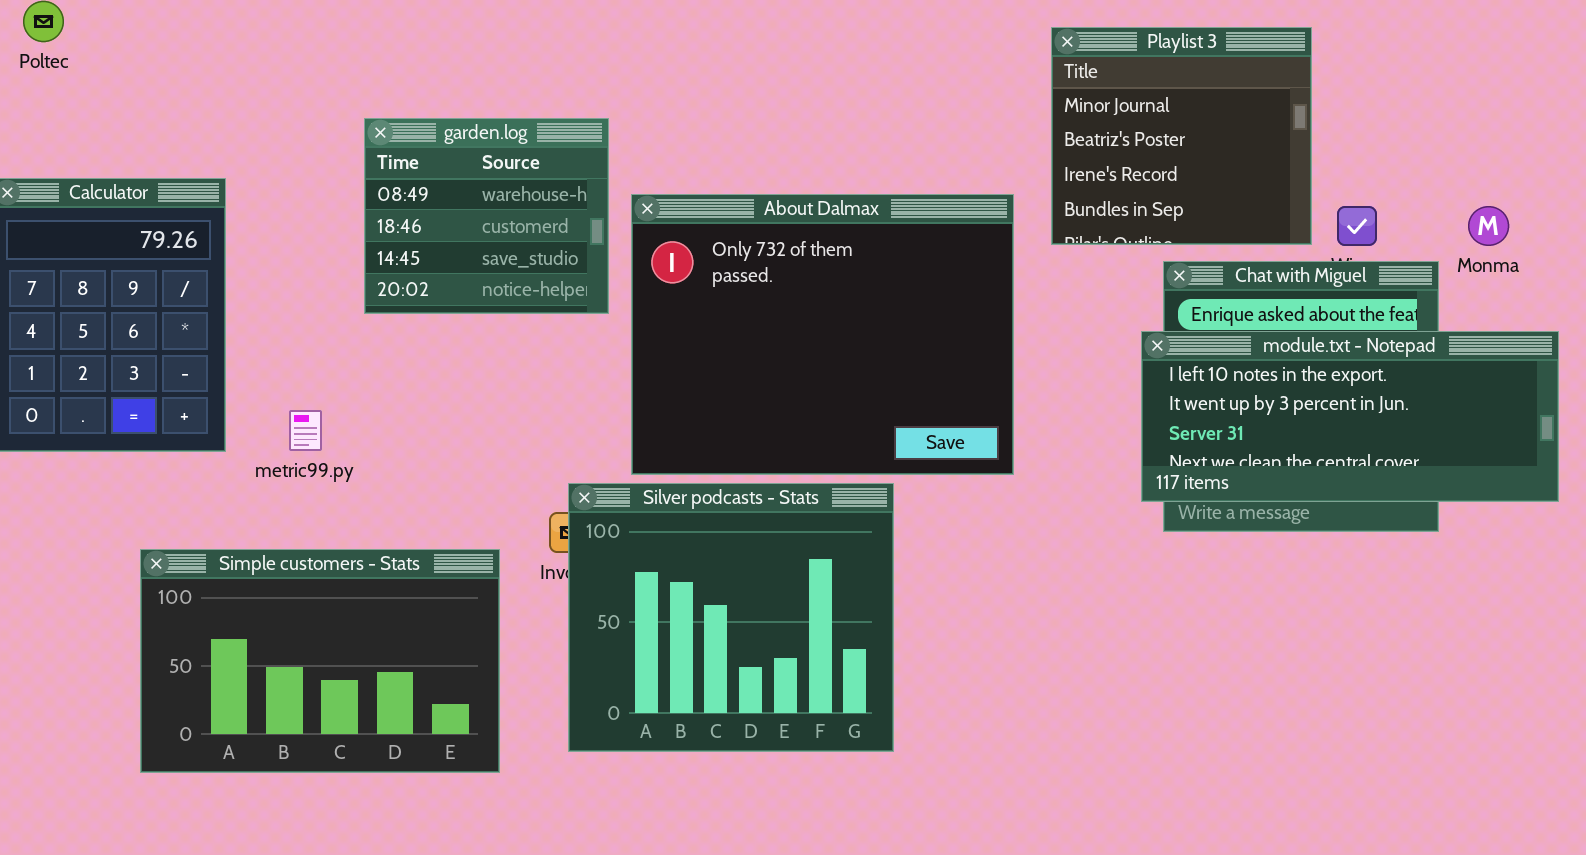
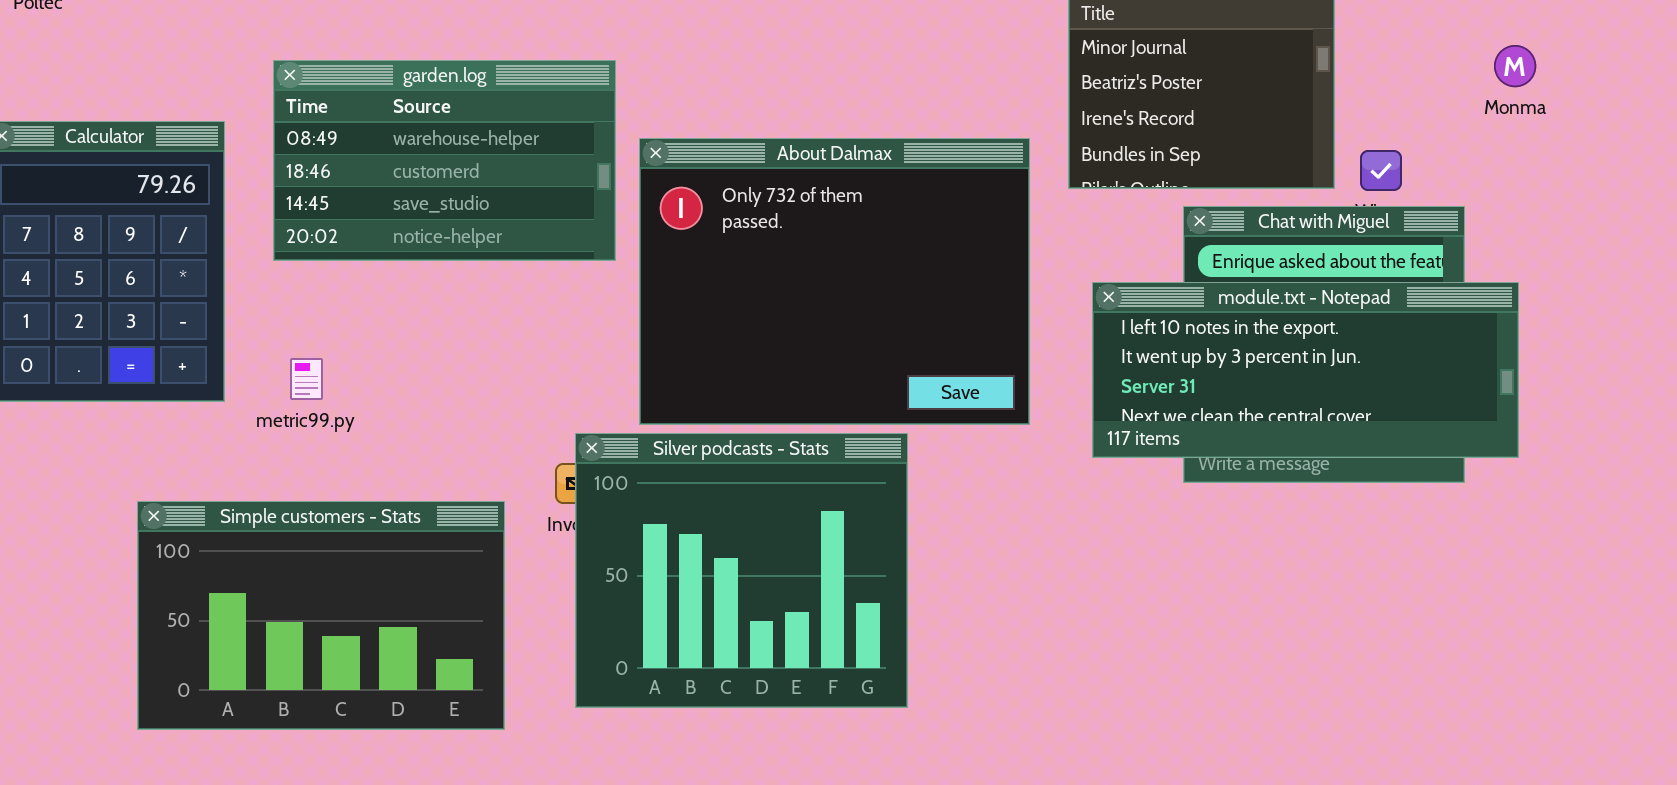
garden.log: [364,118,609,314] -> [273,60,616,261], resized
Monma: [1468,206,1509,246] -> [1494,45,1536,87], moved
module.txt - Notepad: [1141,331,1559,502] -> [1092,282,1519,458], moved

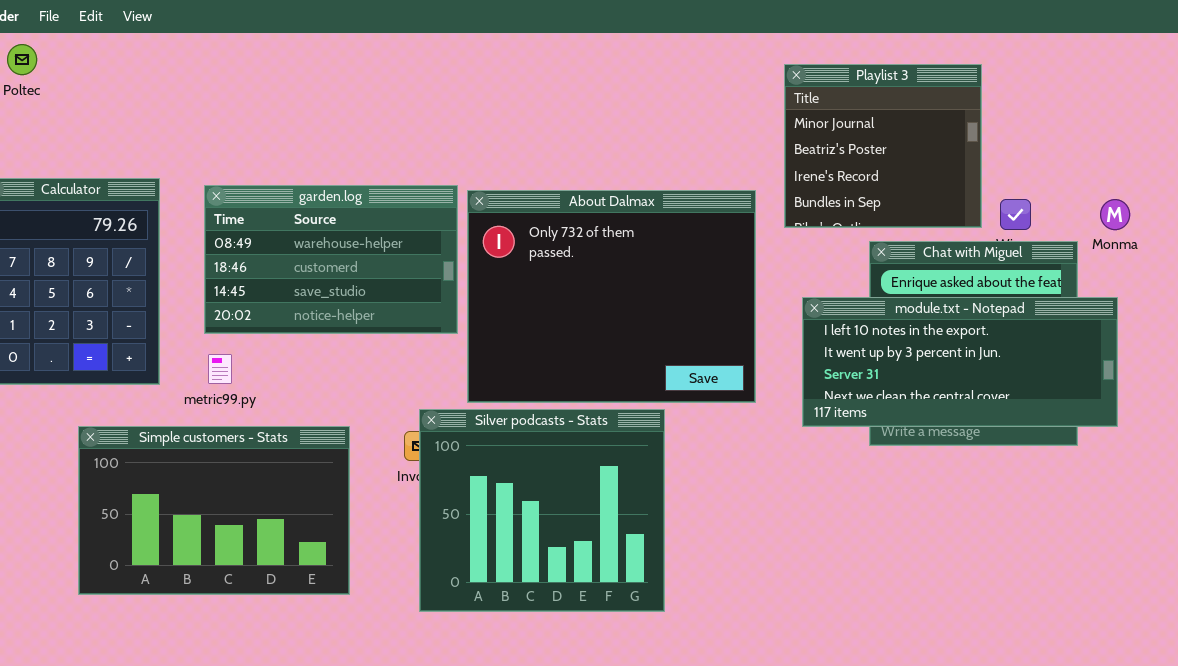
Monma: [1494,45,1536,87] -> [1100,199,1130,230], moved
garden.log: [273,60,616,261] -> [204,185,458,334], moved
Simple customers - Stats: [137,501,505,730] -> [78,426,350,595], moved

